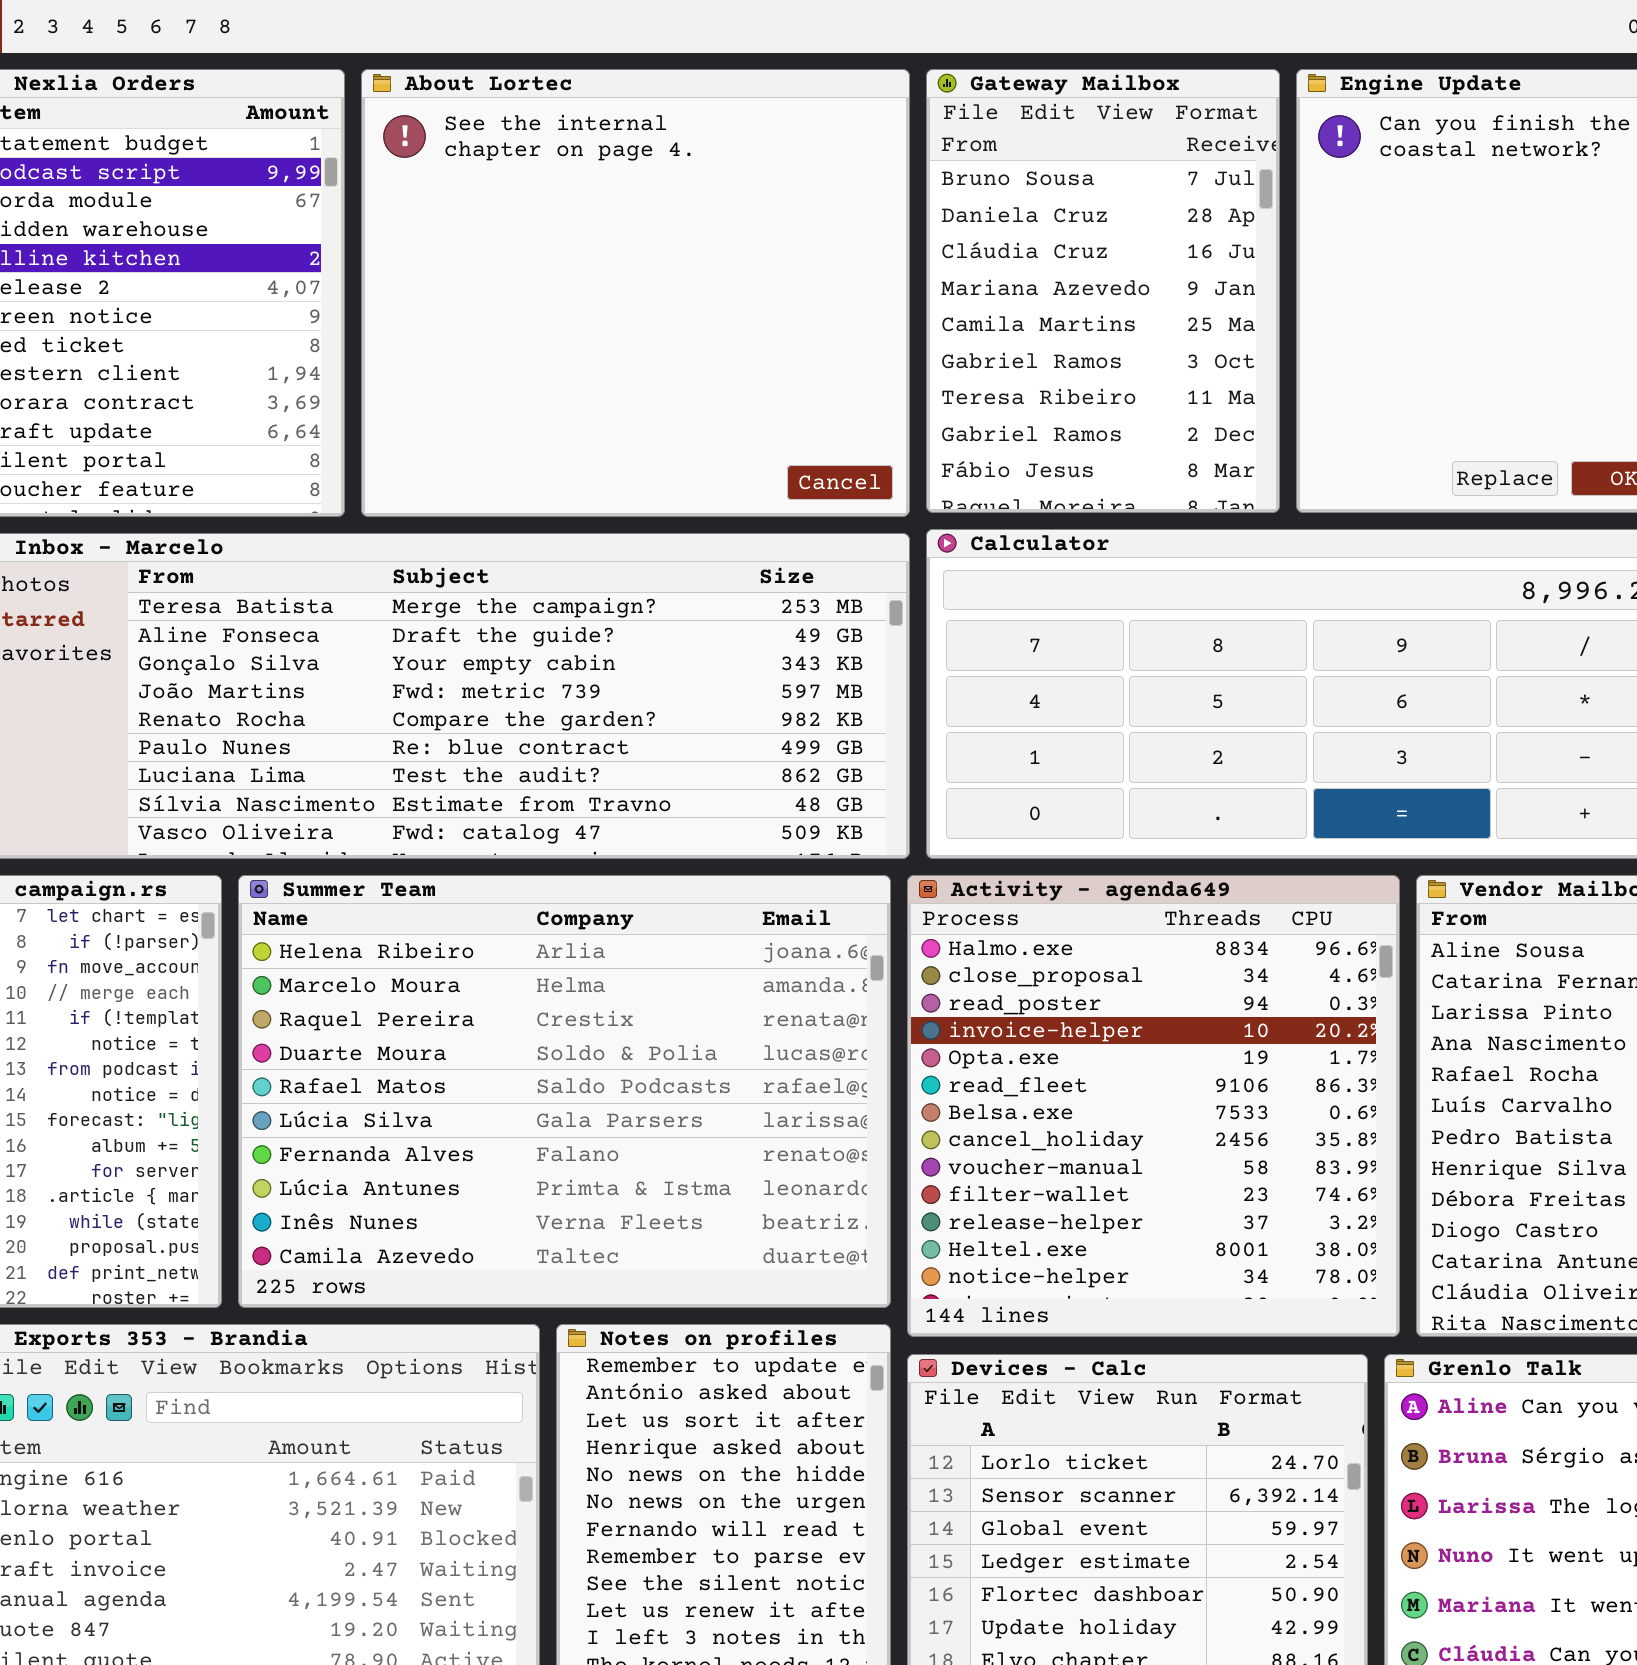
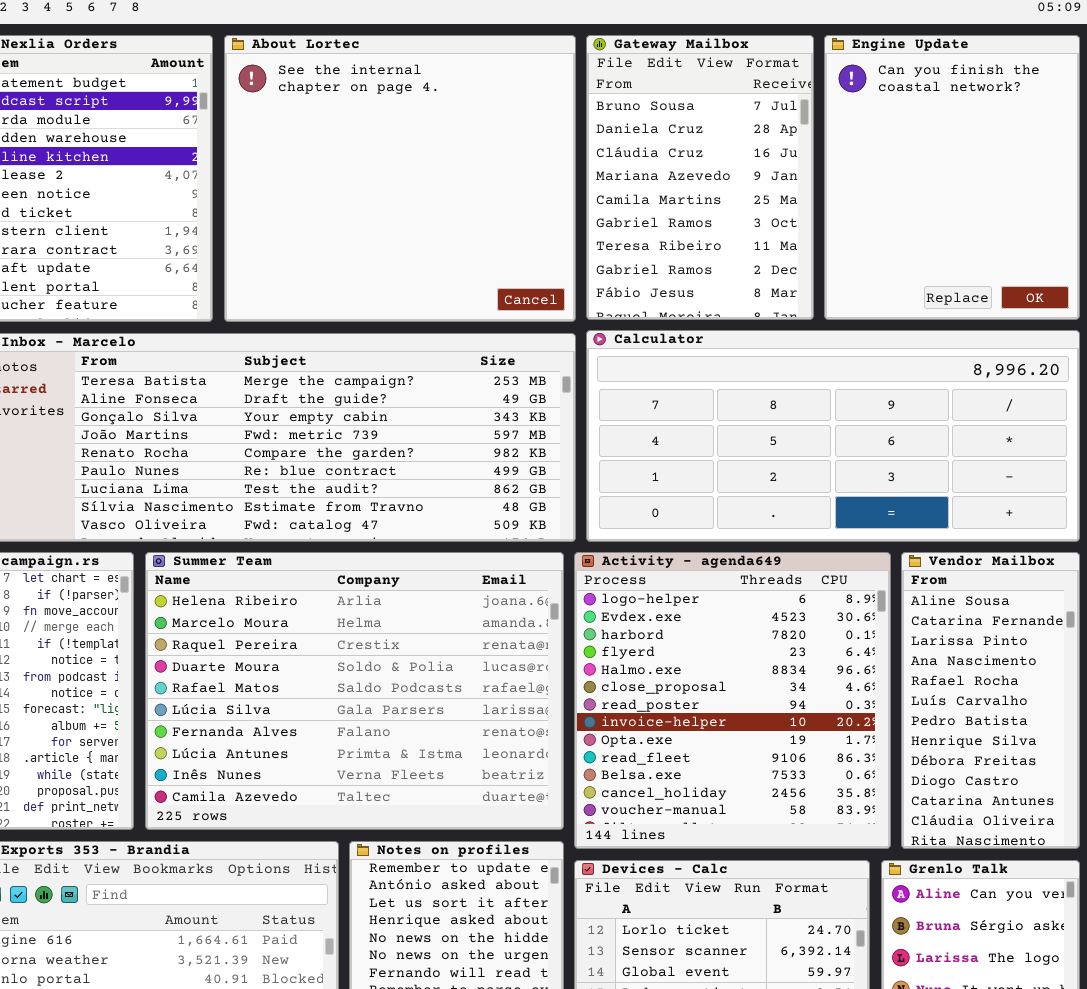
Activity - agenda649: [907,875,1400,1337] -> [574,552,891,849], scrolled up 4 rows

